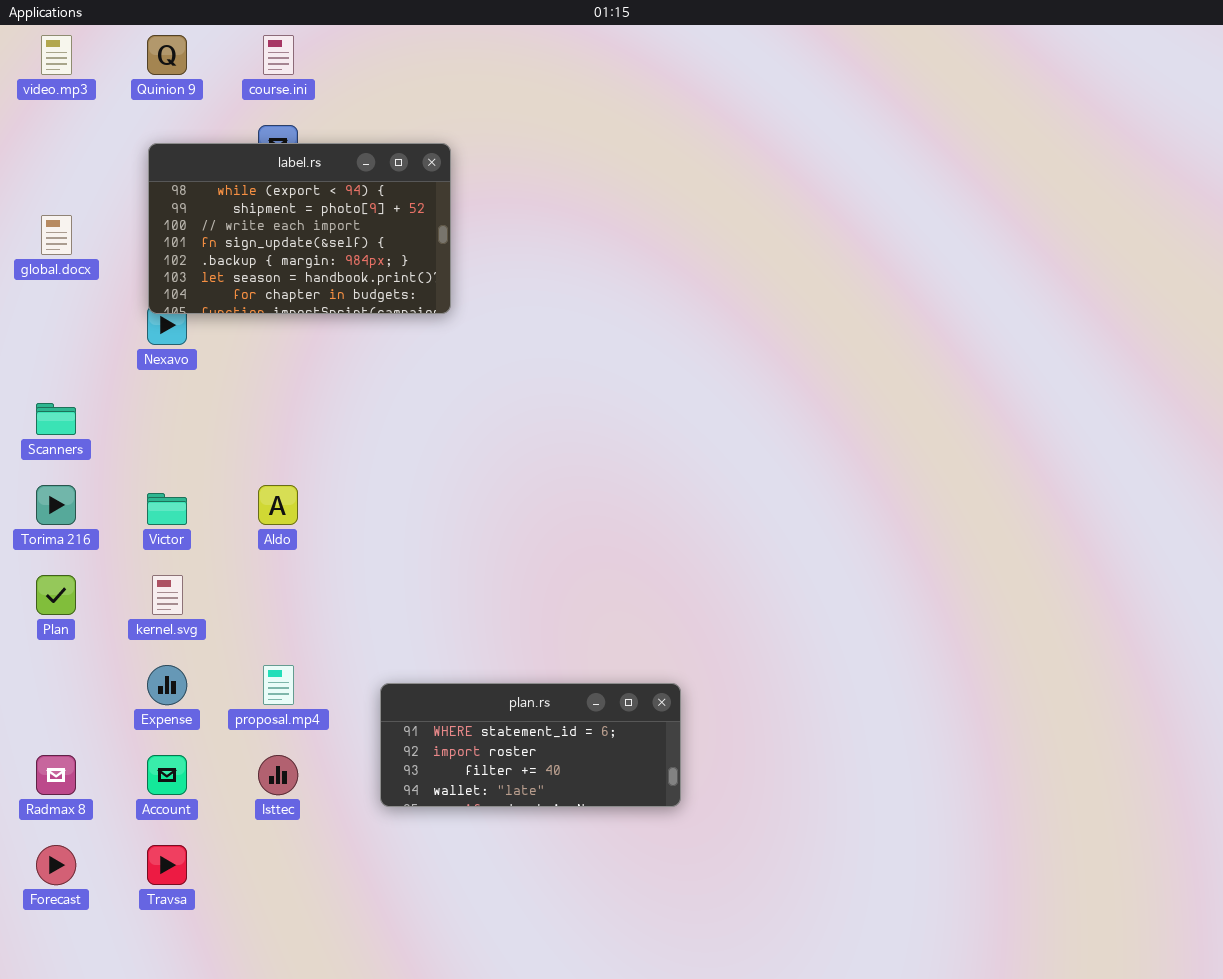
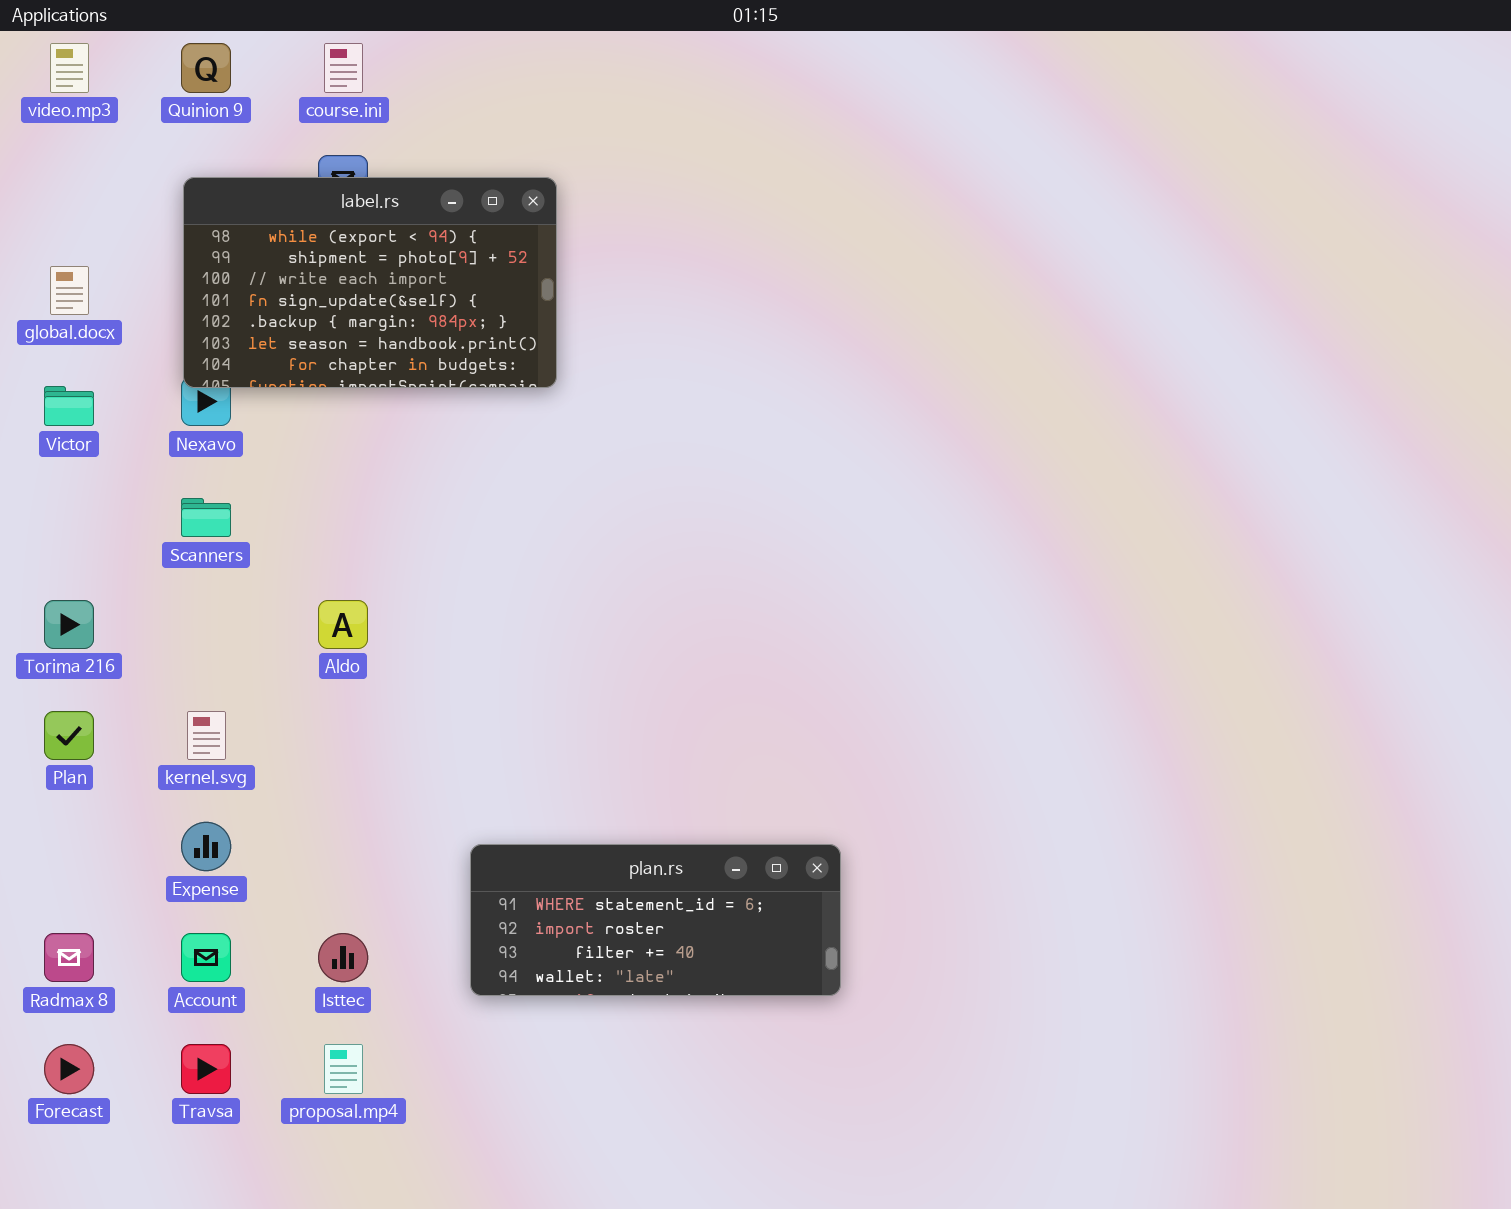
Scanners: [36,403,76,435] -> [181,498,231,537], moved
Victor: [147,493,187,525] -> [44,386,94,426], moved
proposal.mp4: [263,665,294,705] -> [324,1044,363,1094], moved

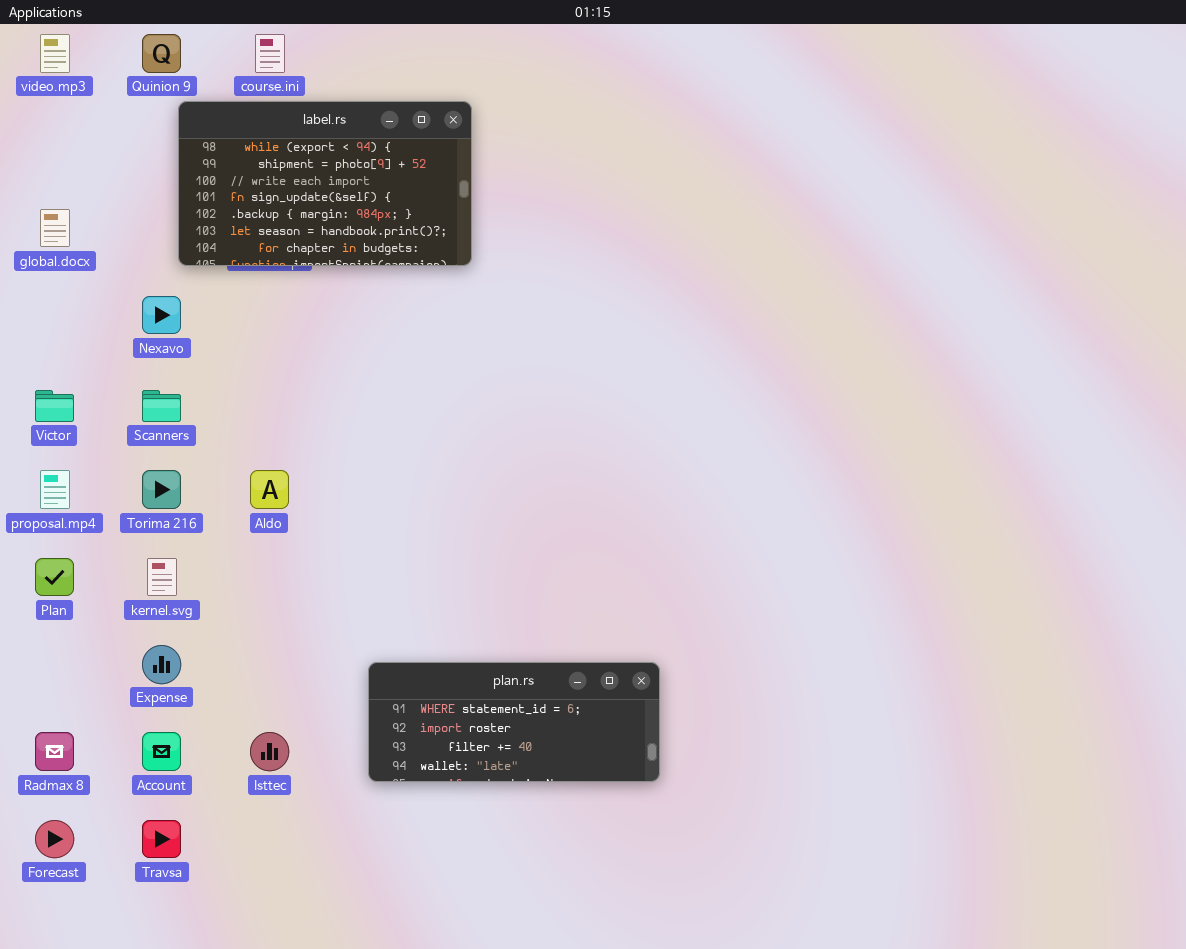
label.rs: [183,177,557,388] -> [178,101,472,266], moved
Victor: [44,386,94,426] -> [35,390,74,422], moved
Torima 216: [44,600,94,649] -> [142,470,181,509], moved
proposal.mp4: [324,1044,363,1094] -> [40,470,70,509], moved

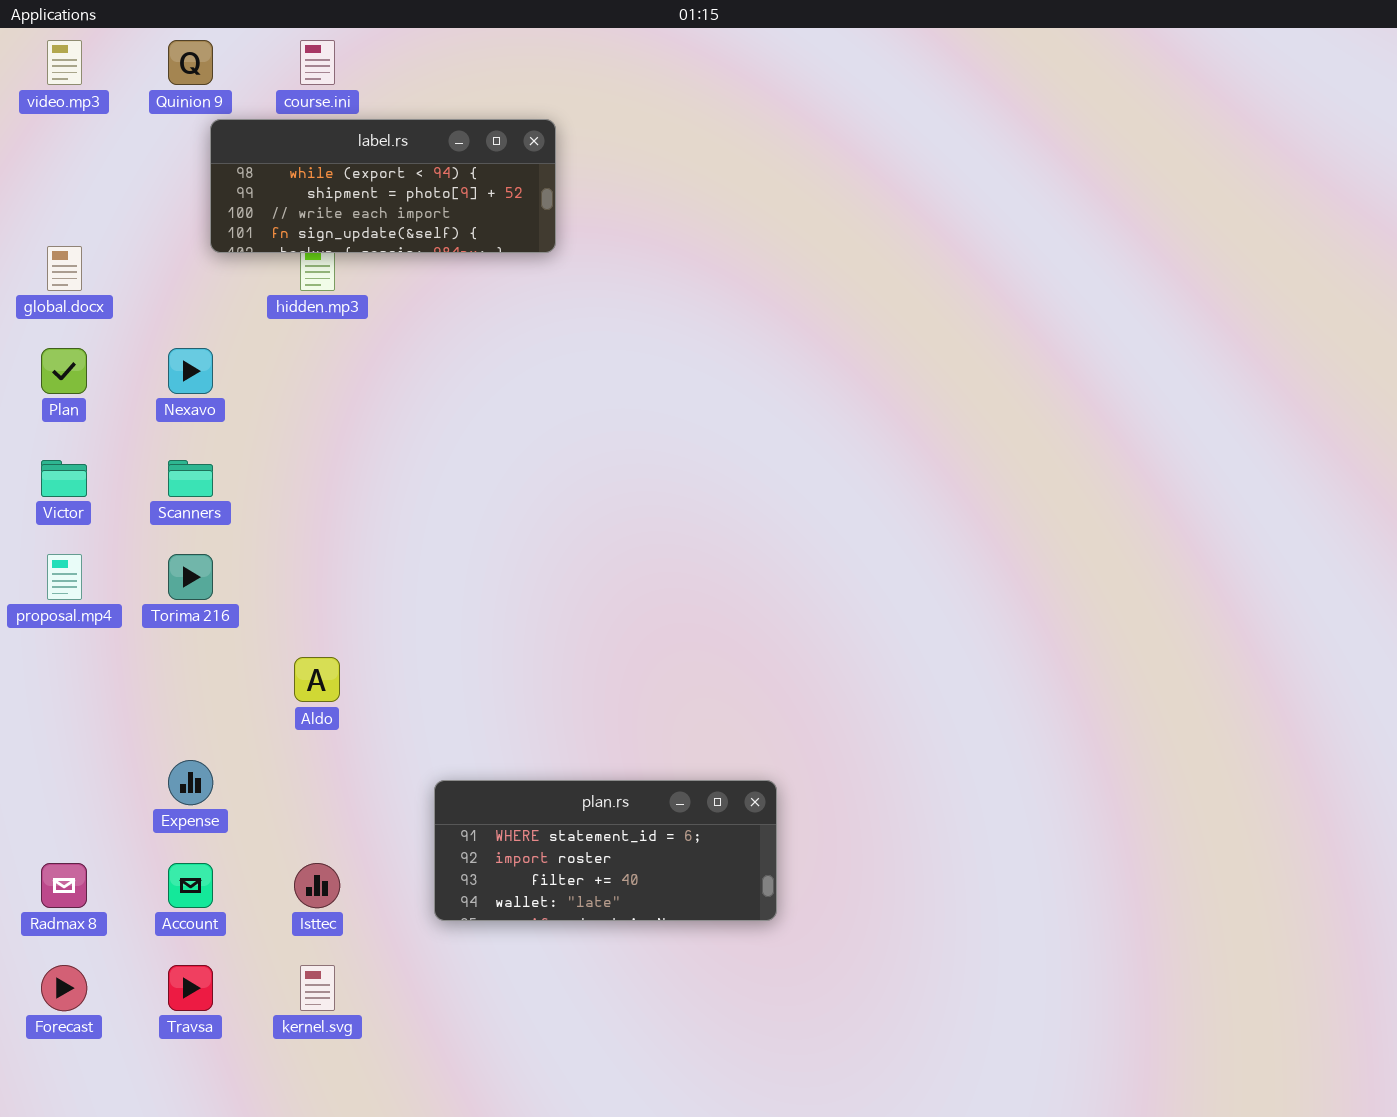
label.rs: [178,101,472,266] -> [210,119,556,253], resized
Aldo: [250,470,289,509] -> [294,657,340,702], moved
Plan: [35,558,74,596] -> [41,348,87,394], moved
kernel.svg: [147,558,177,596] -> [300,965,335,1011], moved

